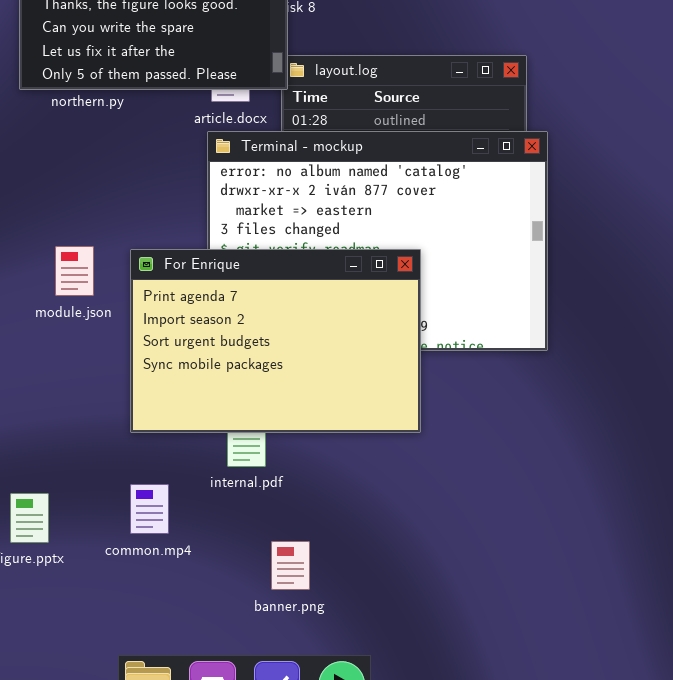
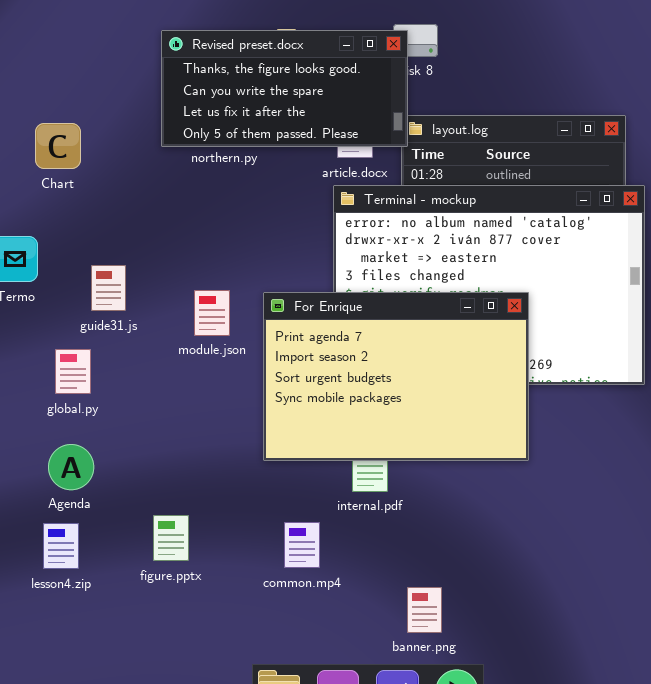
common.mp4: [130,484,169,534] -> [284,522,320,568], moved
banner.png: [271,541,310,590] -> [407,587,442,633], moved

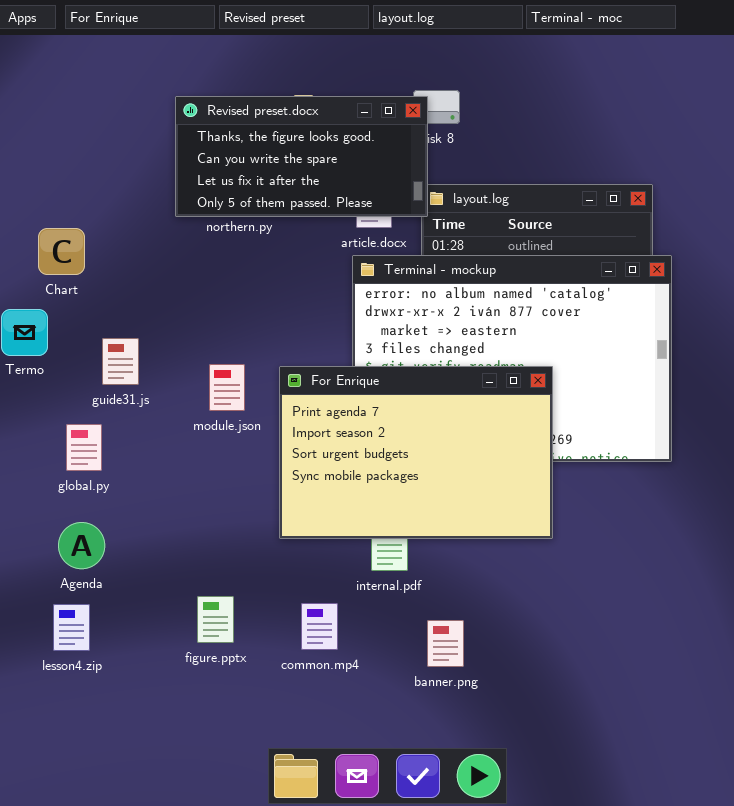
Chart: [35,123,81,169] -> [38,228,85,275], moved
figure.pptx: [153,515,189,561] -> [197,596,234,643], moved
banner.png: [407,587,442,633] -> [427,620,464,667], moved

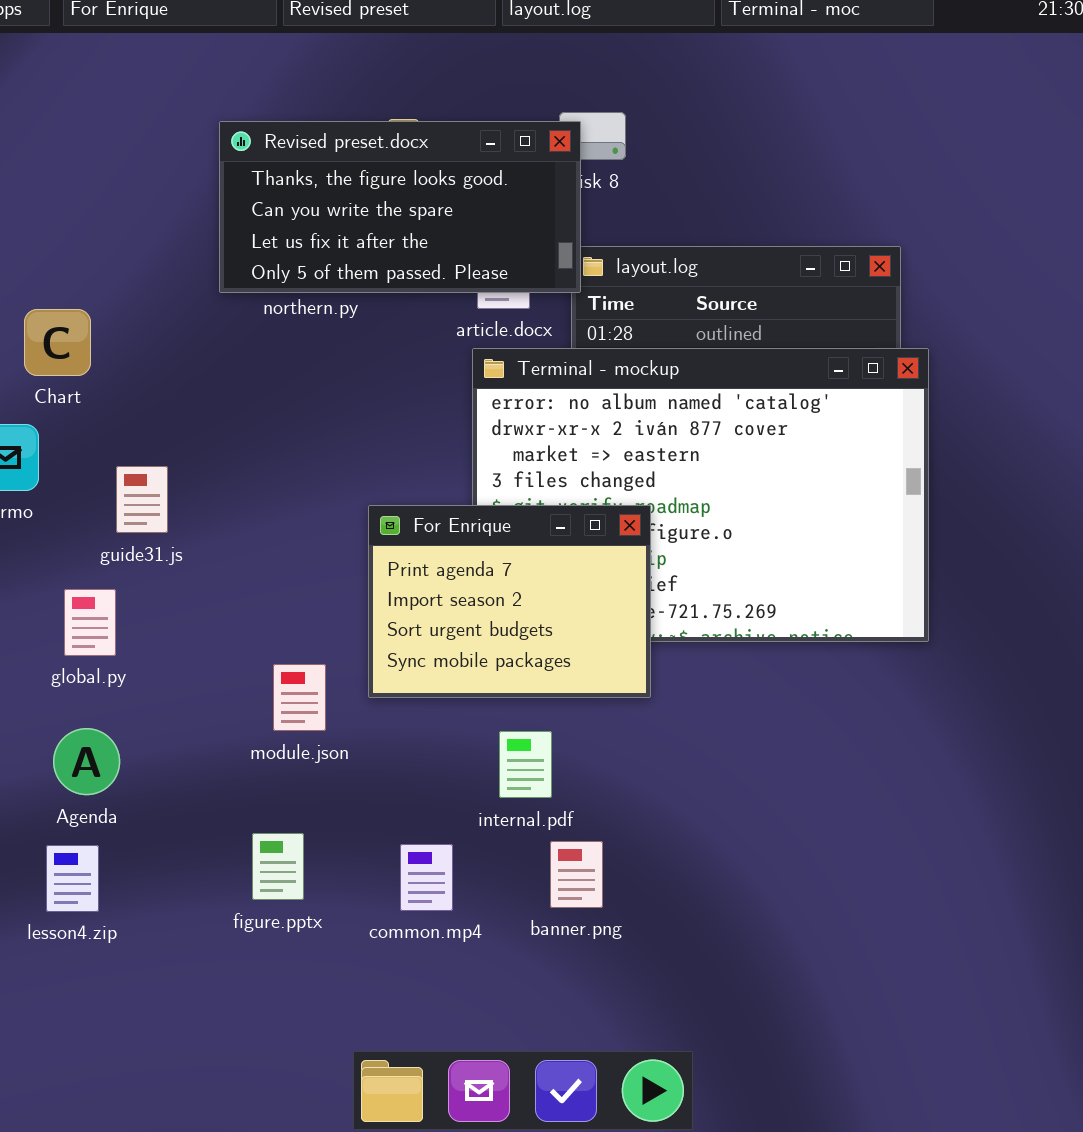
module.json: [209,364,245,411] -> [273,664,326,731], moved
For Enrique: [279,366,553,539] -> [368,505,651,698], resized
banner.png: [427,620,464,667] -> [550,841,603,908], moved

